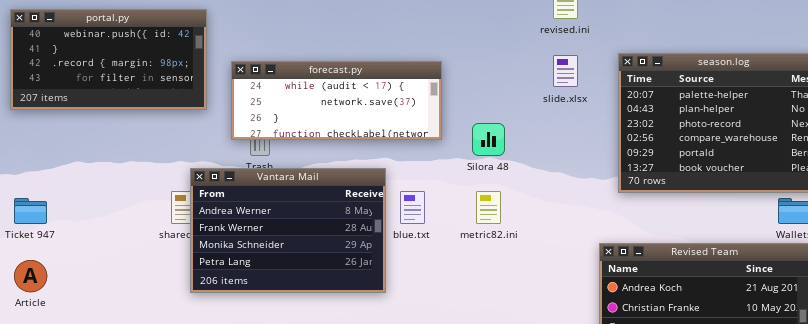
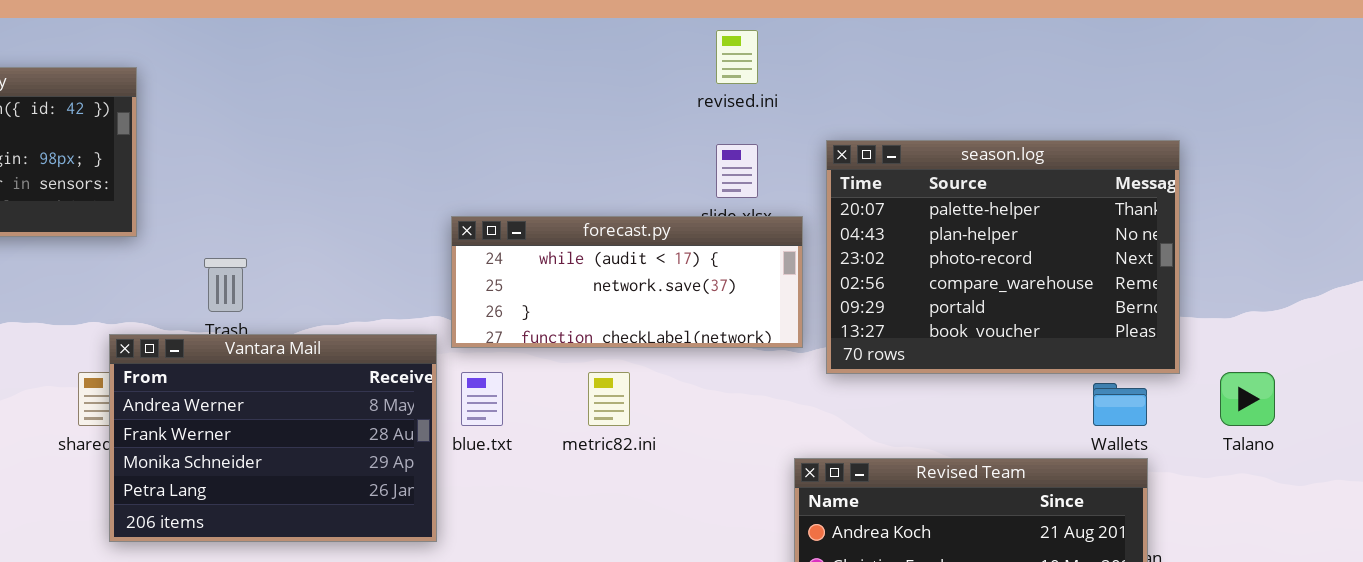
forecast.py: [231,61,442,140] -> [451,216,803,348], moved

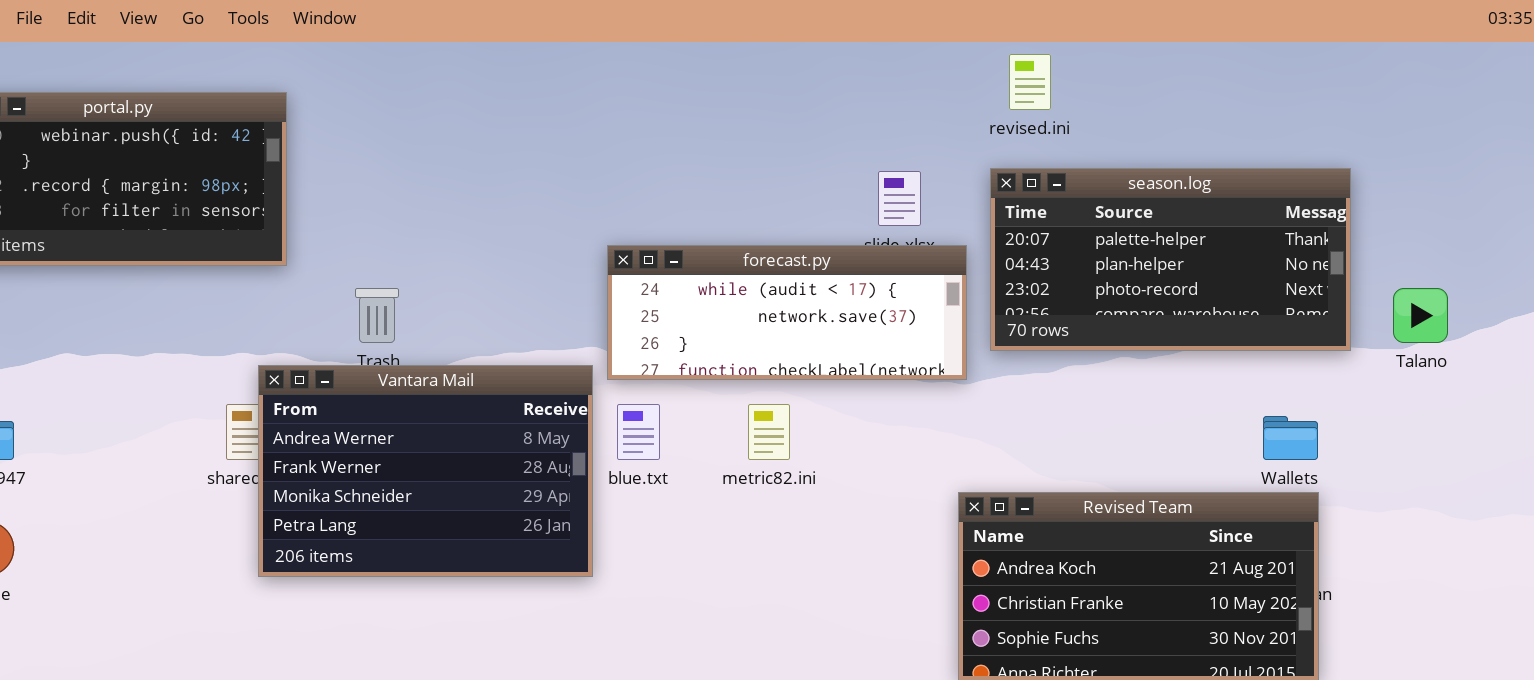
revised.ini: [716,30,758,84] -> [1009,54,1051,110], moved
season.log: [826,140,1180,374] -> [990,168,1351,351], resized
Talano: [1220,372,1275,426] -> [1393,288,1448,343], moved

